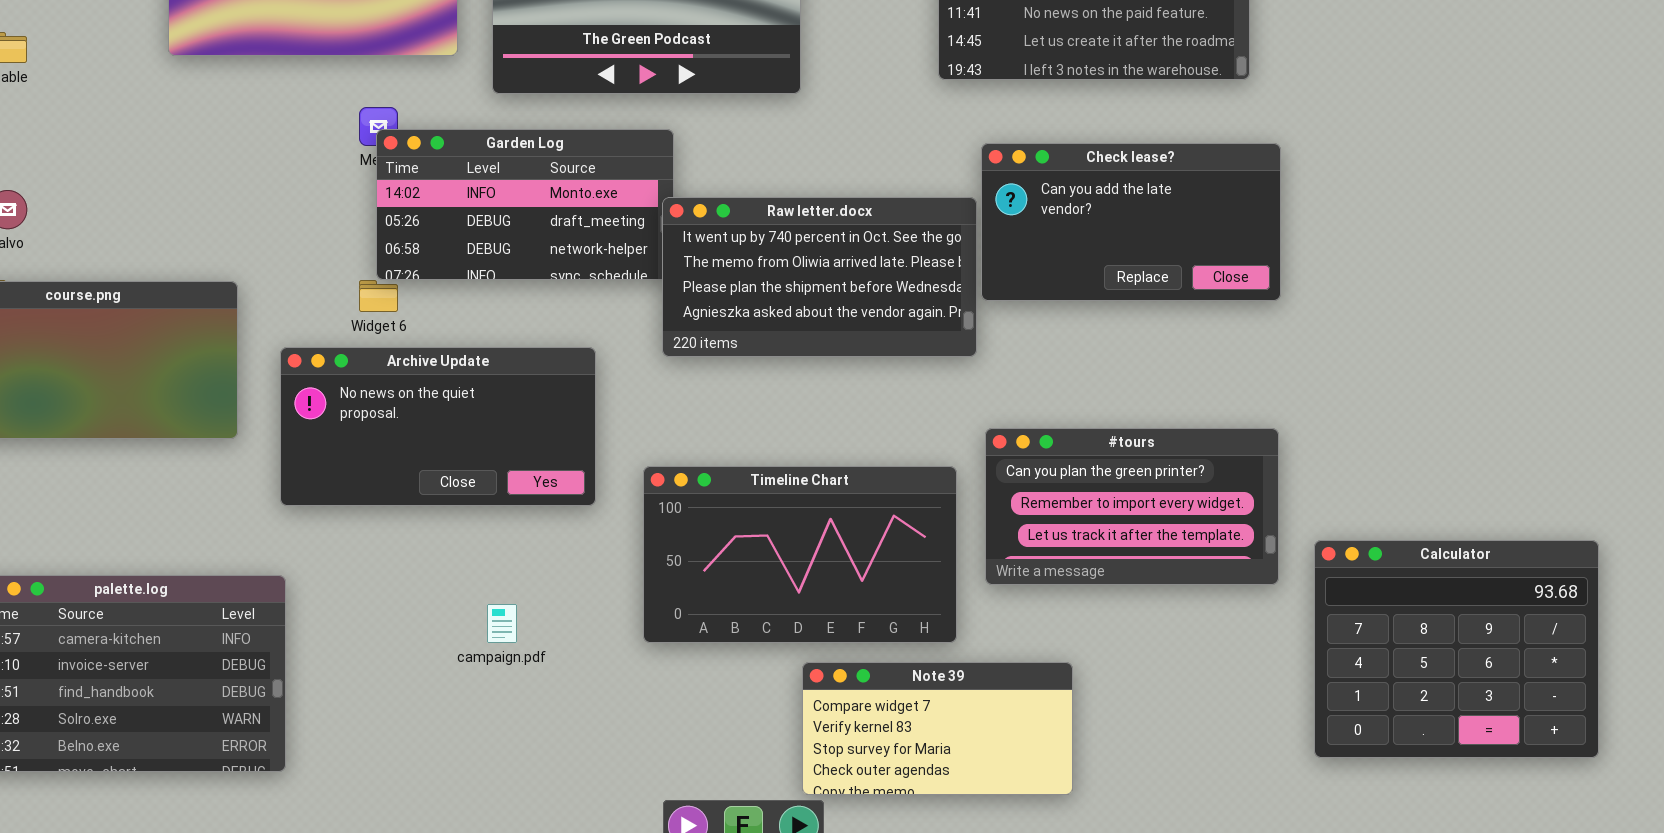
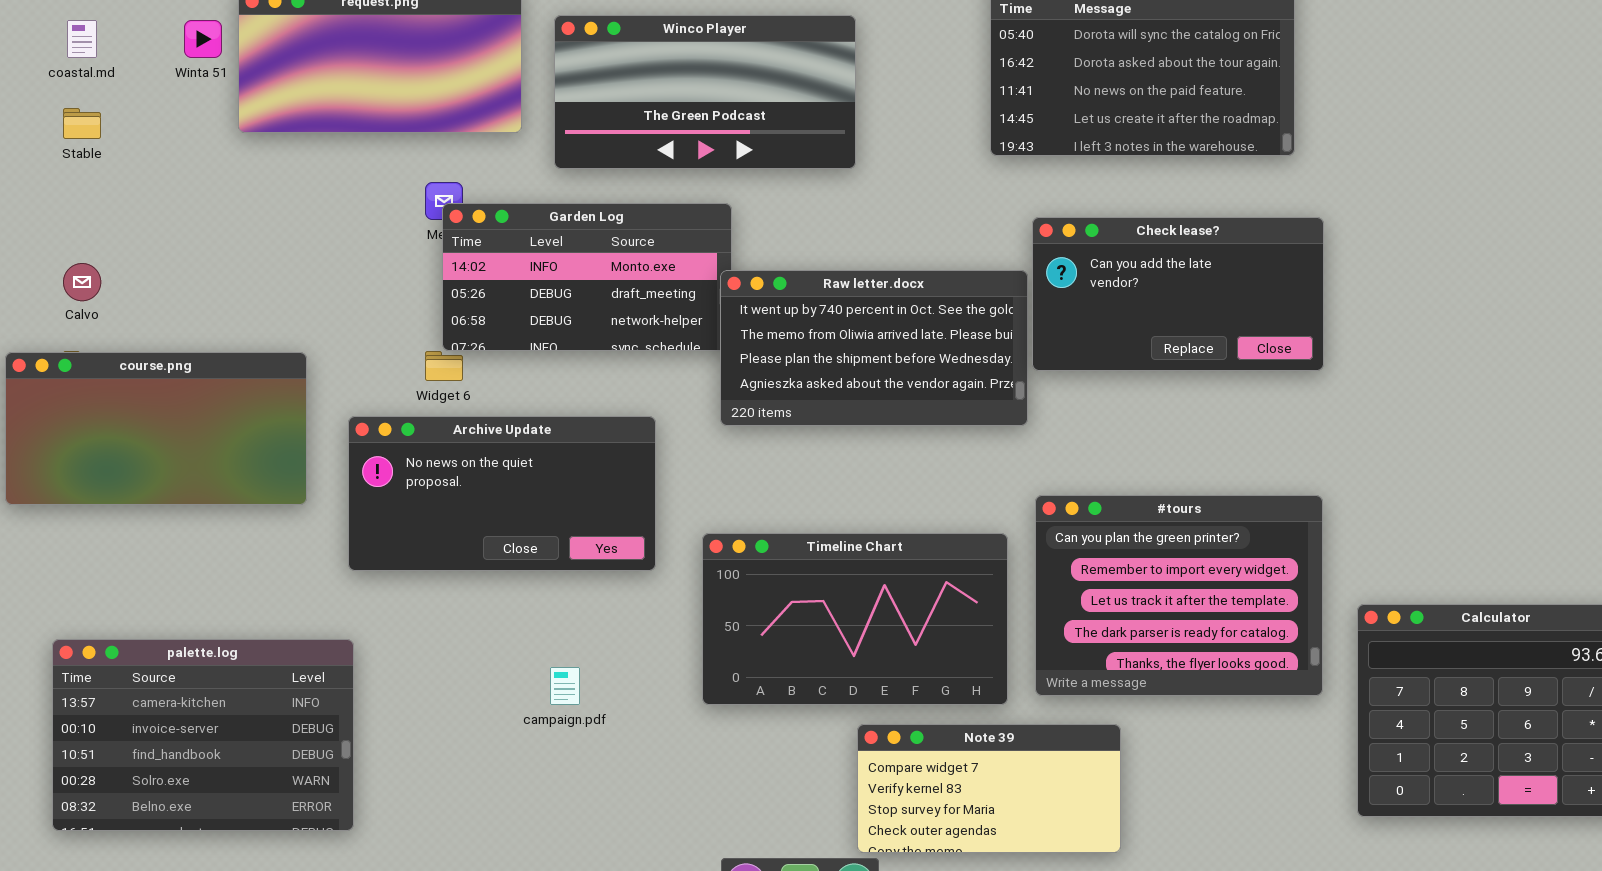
#tours: [985,428,1279,585] -> [1035,495,1323,696], resized

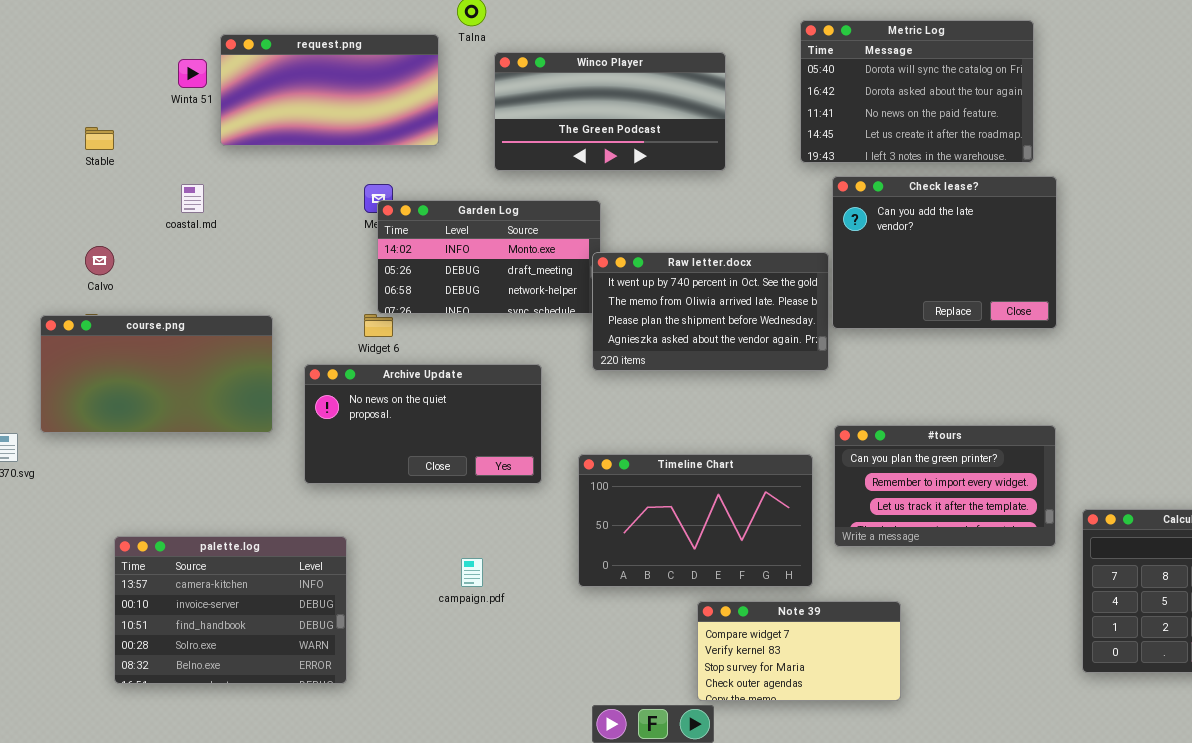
Winco Player: [554,15,856,169] -> [494,52,726,171], moved
coastal.md: [67,20,97,58] -> [181,184,204,213], moved
Check lease?: [1032,217,1324,371] -> [832,176,1057,329], resized
#tours: [1035,495,1323,696] -> [834,425,1056,547], resized
palette.log: [52,639,354,831] -> [114,536,347,684], moved

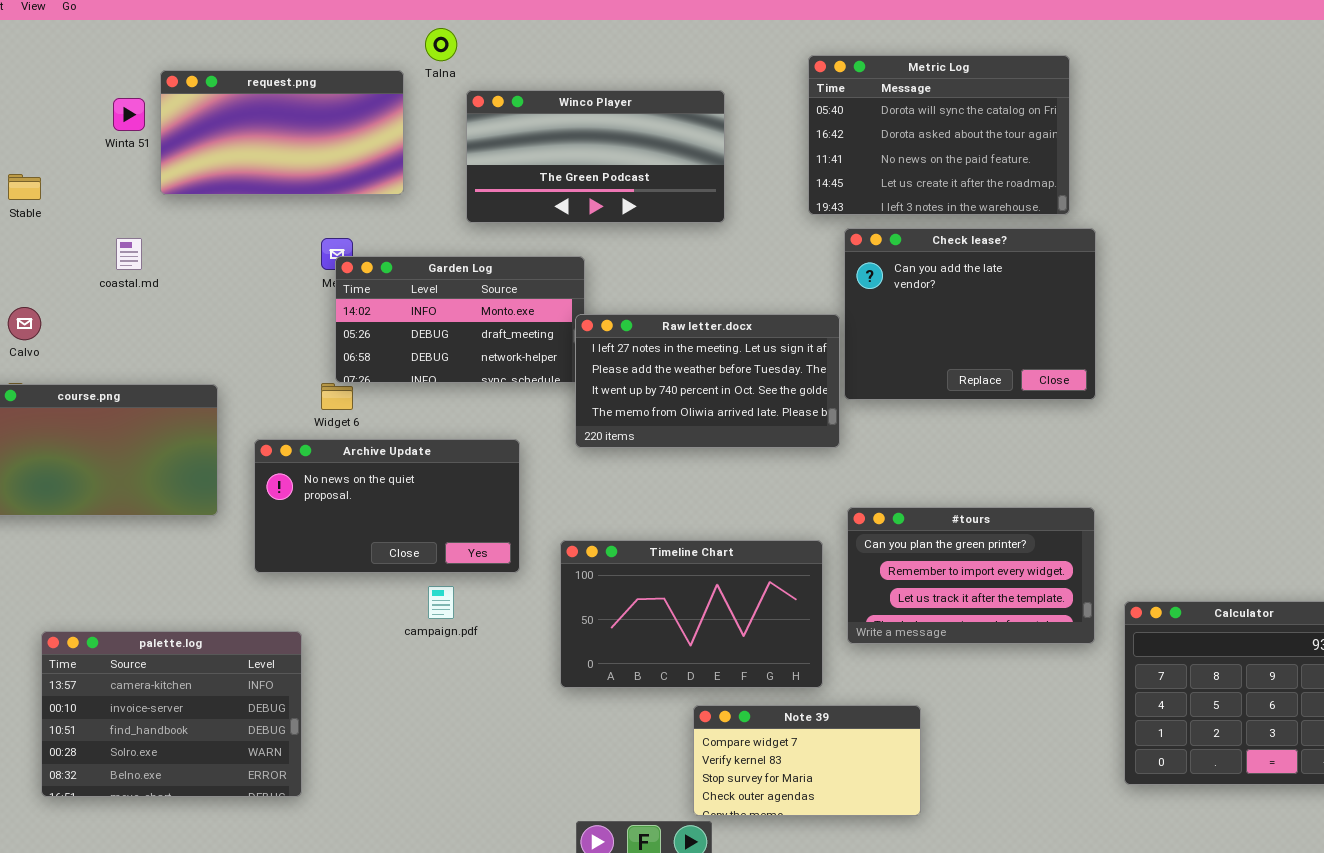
Raw letter.docx: [592,252,829,371] -> [575,314,840,448], scrolled up 2 rows
campaign.pdf: [461,558,483,587] -> [428,586,454,619], moved

